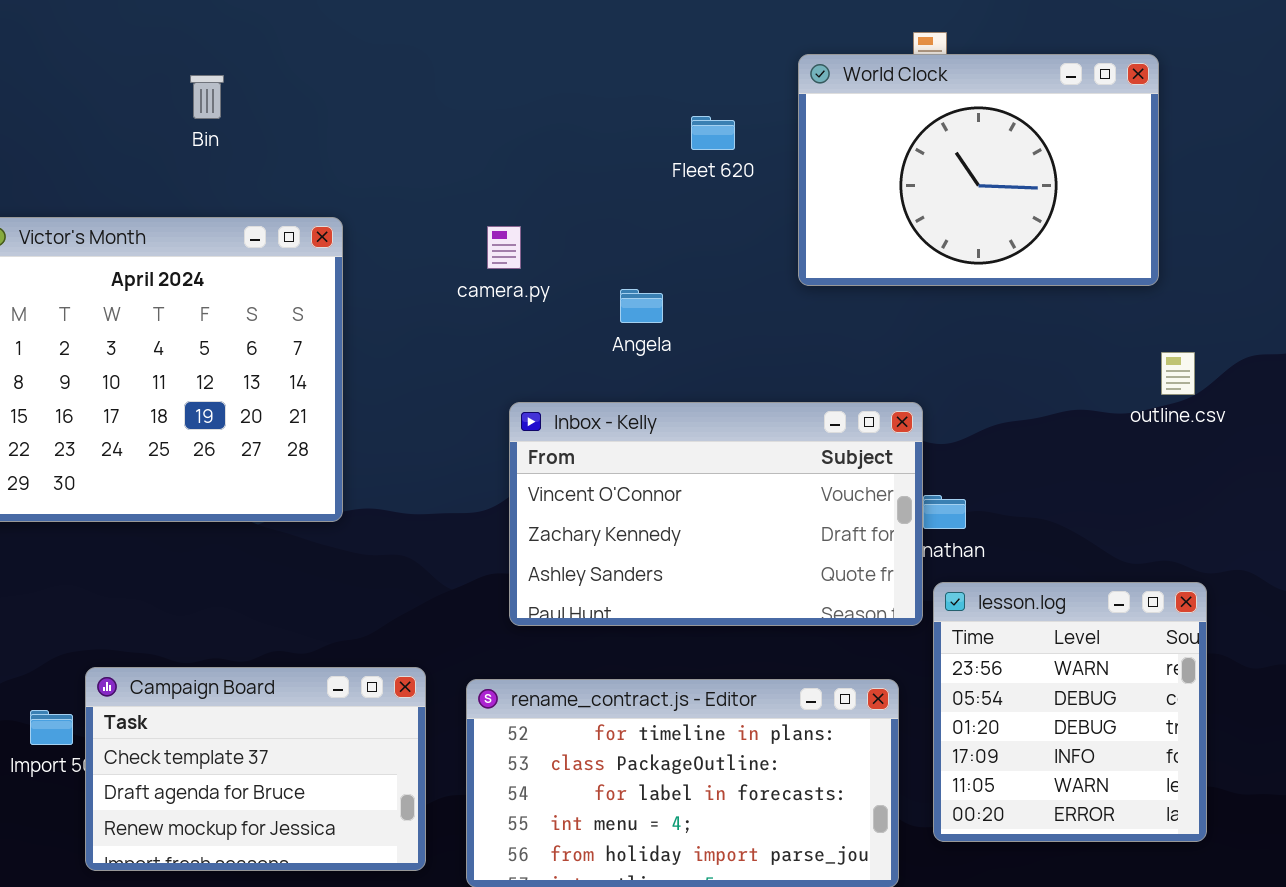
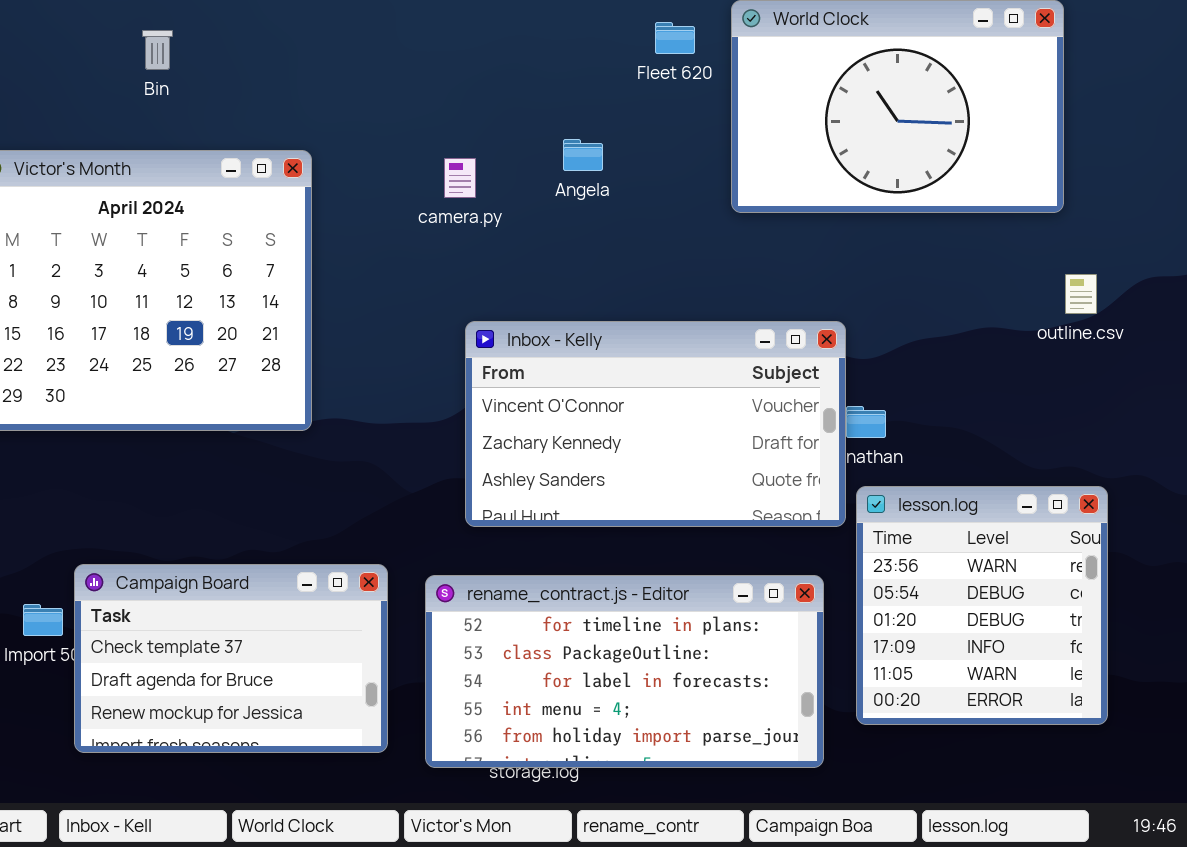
Bin: [190,75,224,119] -> [142,30,173,70], moved
Fleet 620: [691,116,735,150] -> [655,22,695,54], moved
Angela: [620,289,663,323] -> [563,139,603,171], moved

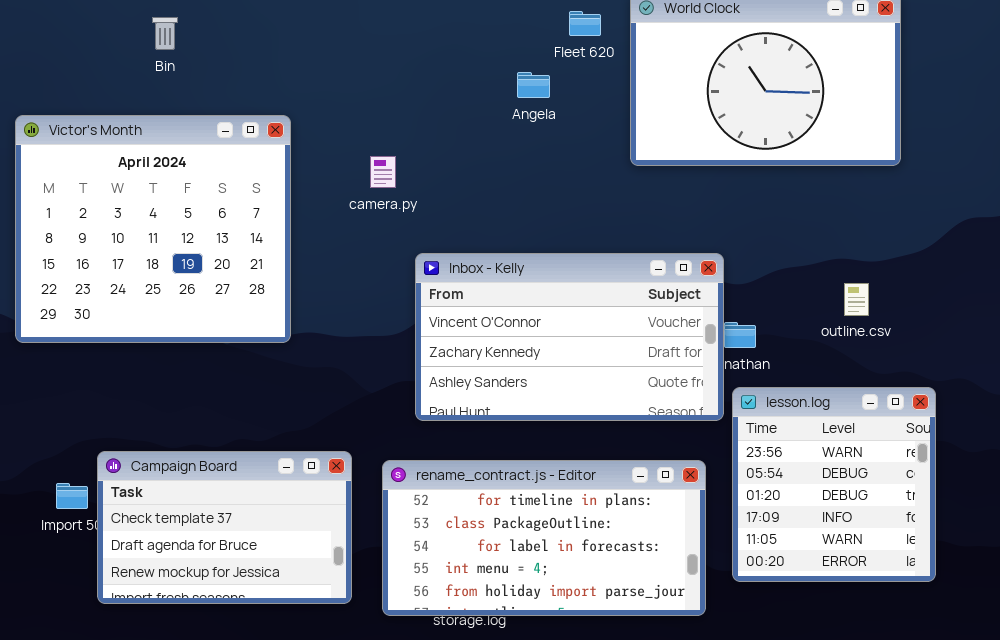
Angela: [563,139,603,171] -> [517,72,550,98], moved
camera.py: [444,158,476,198] -> [370,156,396,188], moved
outline.csv: [1065,274,1097,314] -> [844,283,869,316], moved

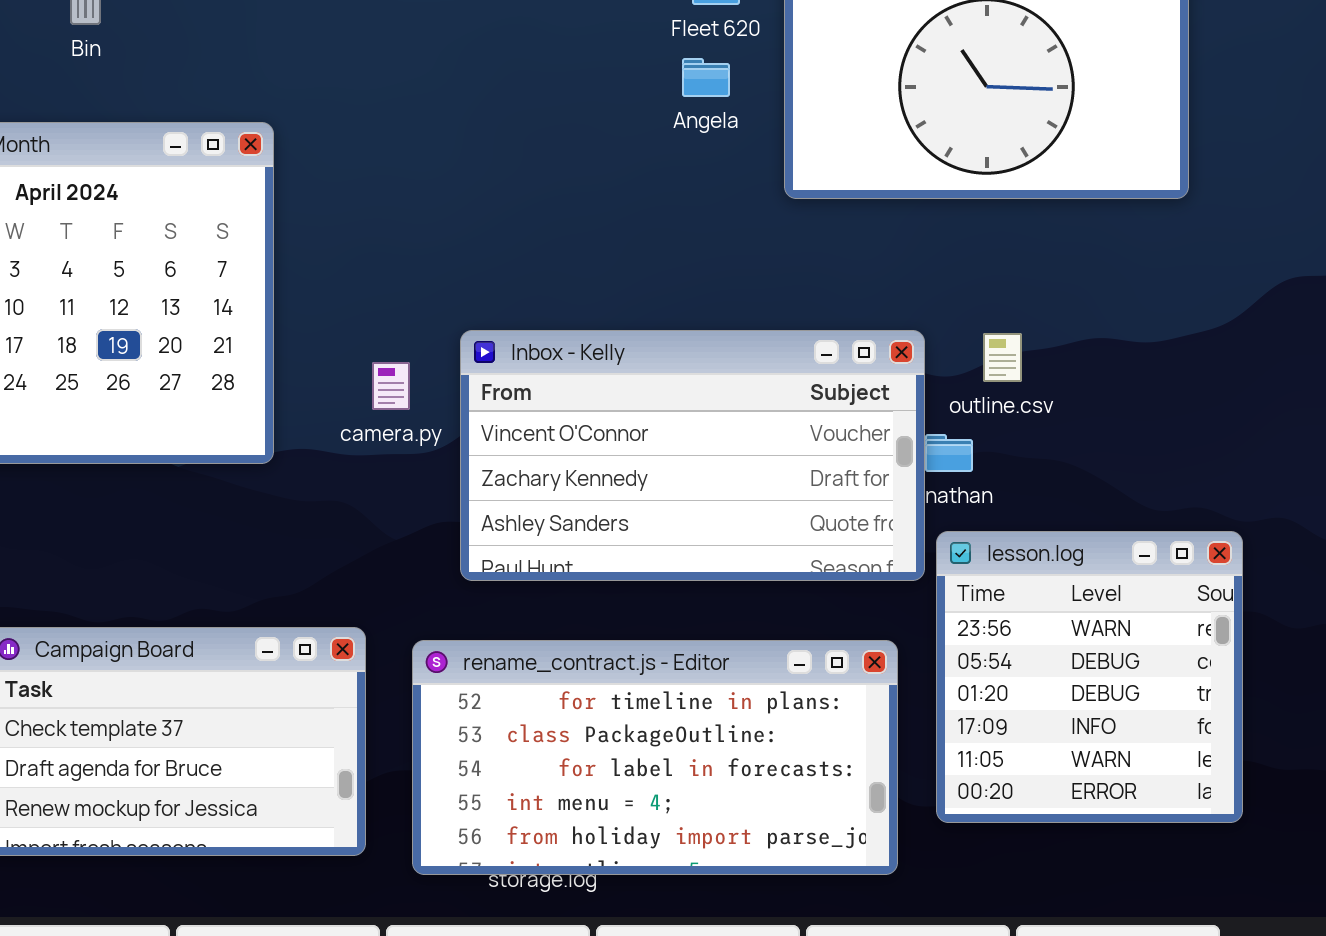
Angela: [517,72,550,98] -> [682,58,730,97], moved
camera.py: [370,156,396,188] -> [372,362,410,410], moved
outline.csv: [844,283,869,316] -> [983,333,1022,382], moved

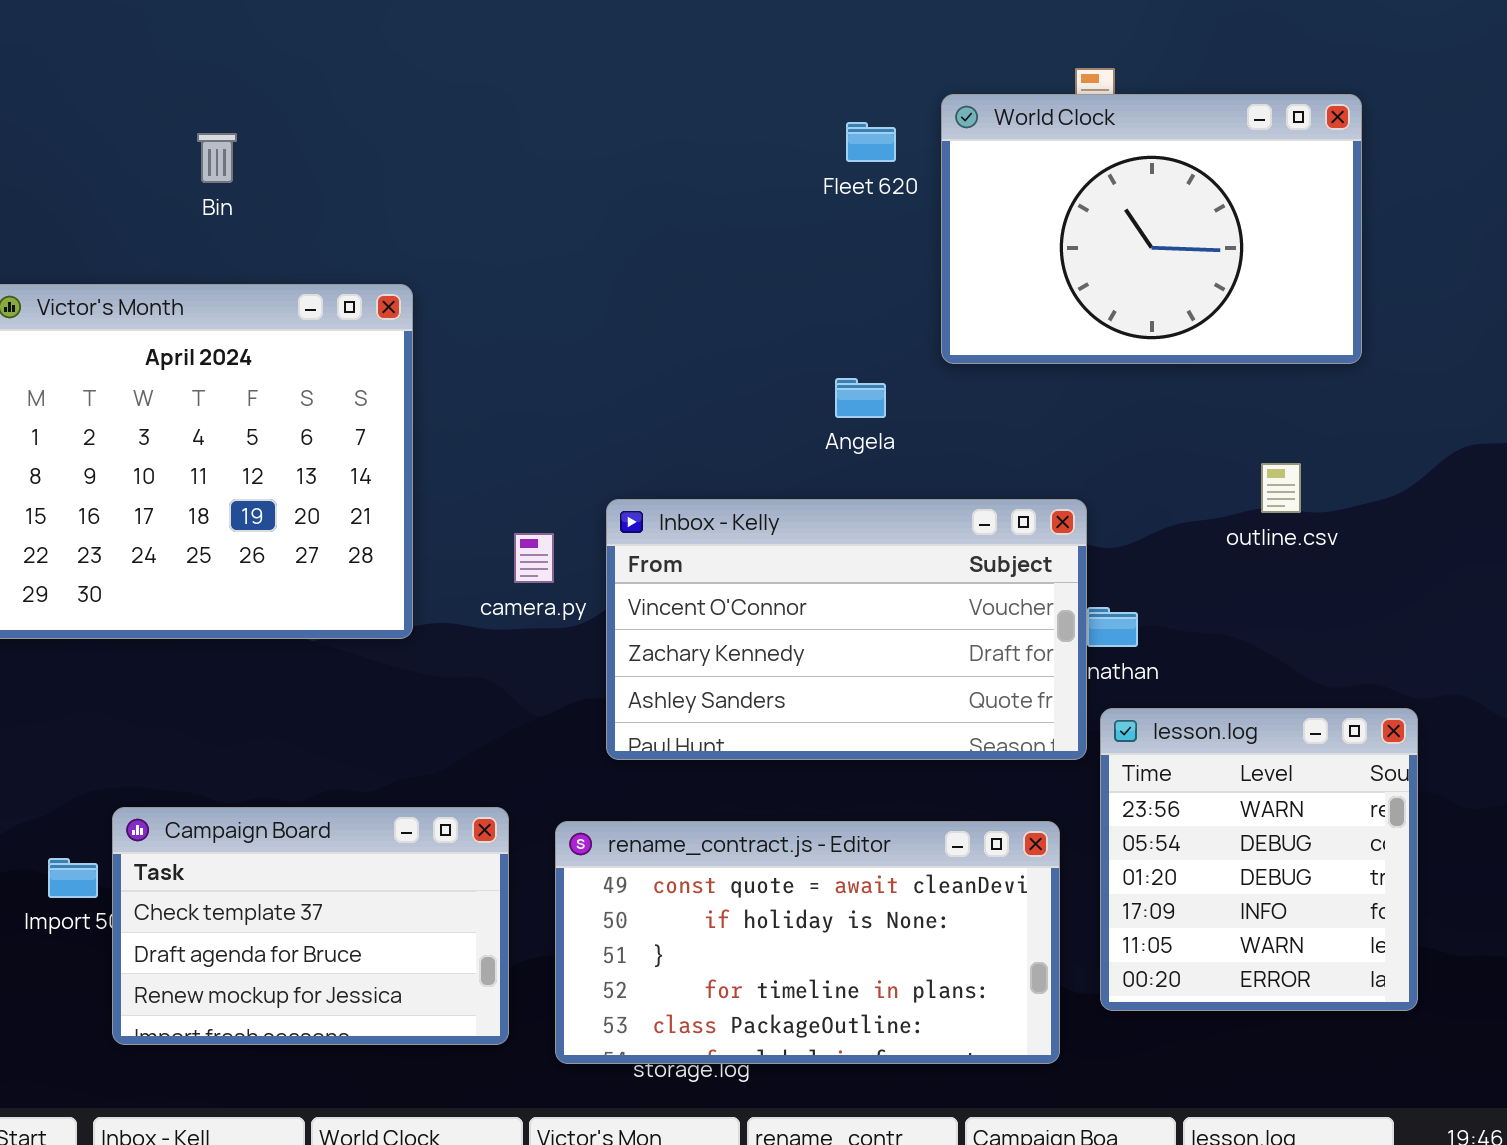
Angela: [682,58,730,97] -> [835,378,886,418], moved
outline.csv: [983,333,1022,382] -> [1261,463,1301,513], moved
rename_contract.js - Editor: [412,640,898,875] -> [555,821,1060,1064], scrolled up 3 rows

